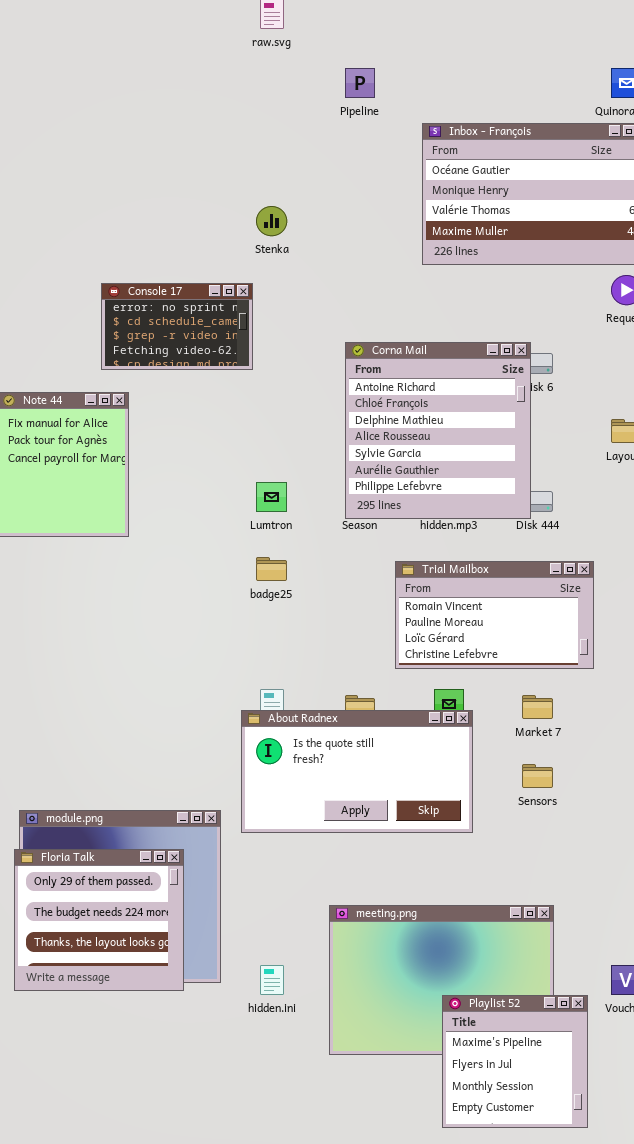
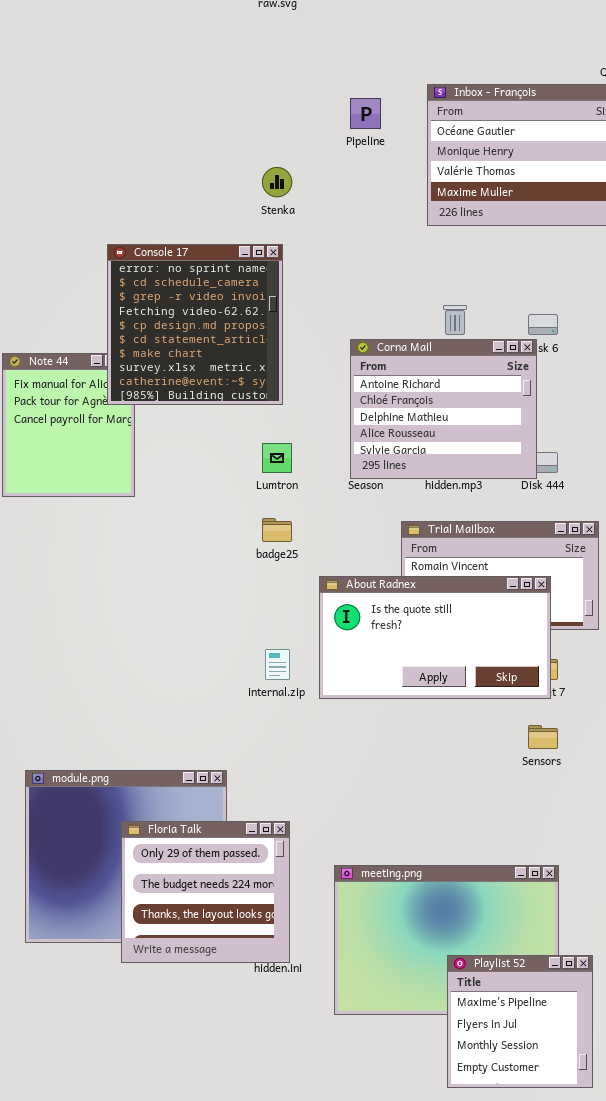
Pipeline: [345,68,375,98] -> [350,98,381,129], moved
Console 17: [101,283,253,370] -> [107,244,283,405], resized
Corna Mail: [345,342,531,519] -> [350,339,537,479], resized
About Radnex: [241,710,473,833] -> [319,576,551,699], moved
Floria Talk: [14,849,184,991] -> [121,821,290,963], moved

